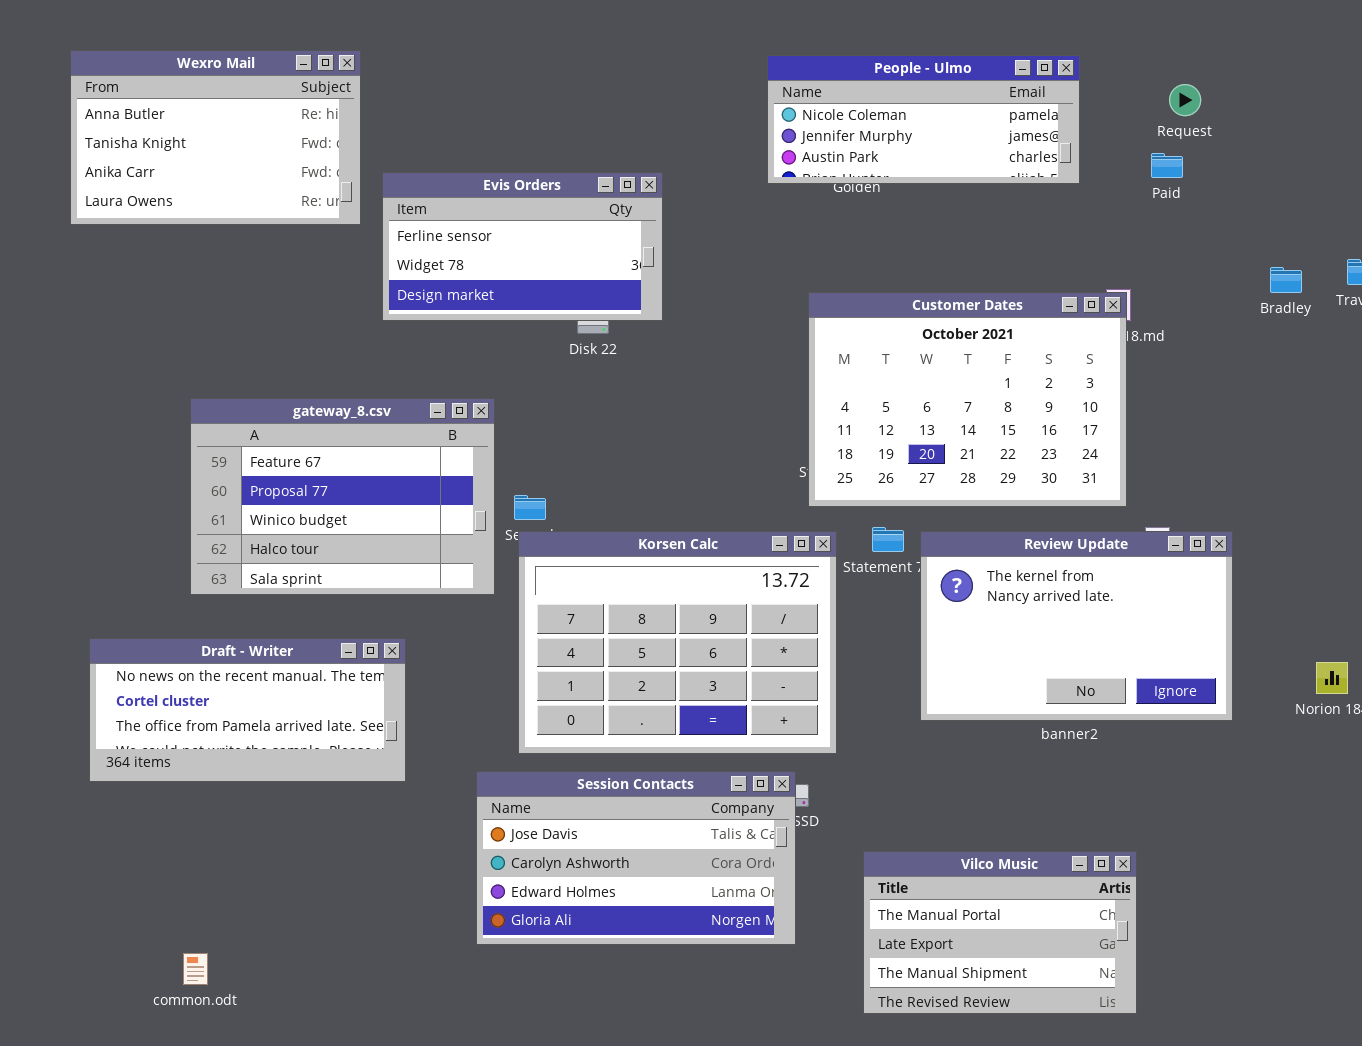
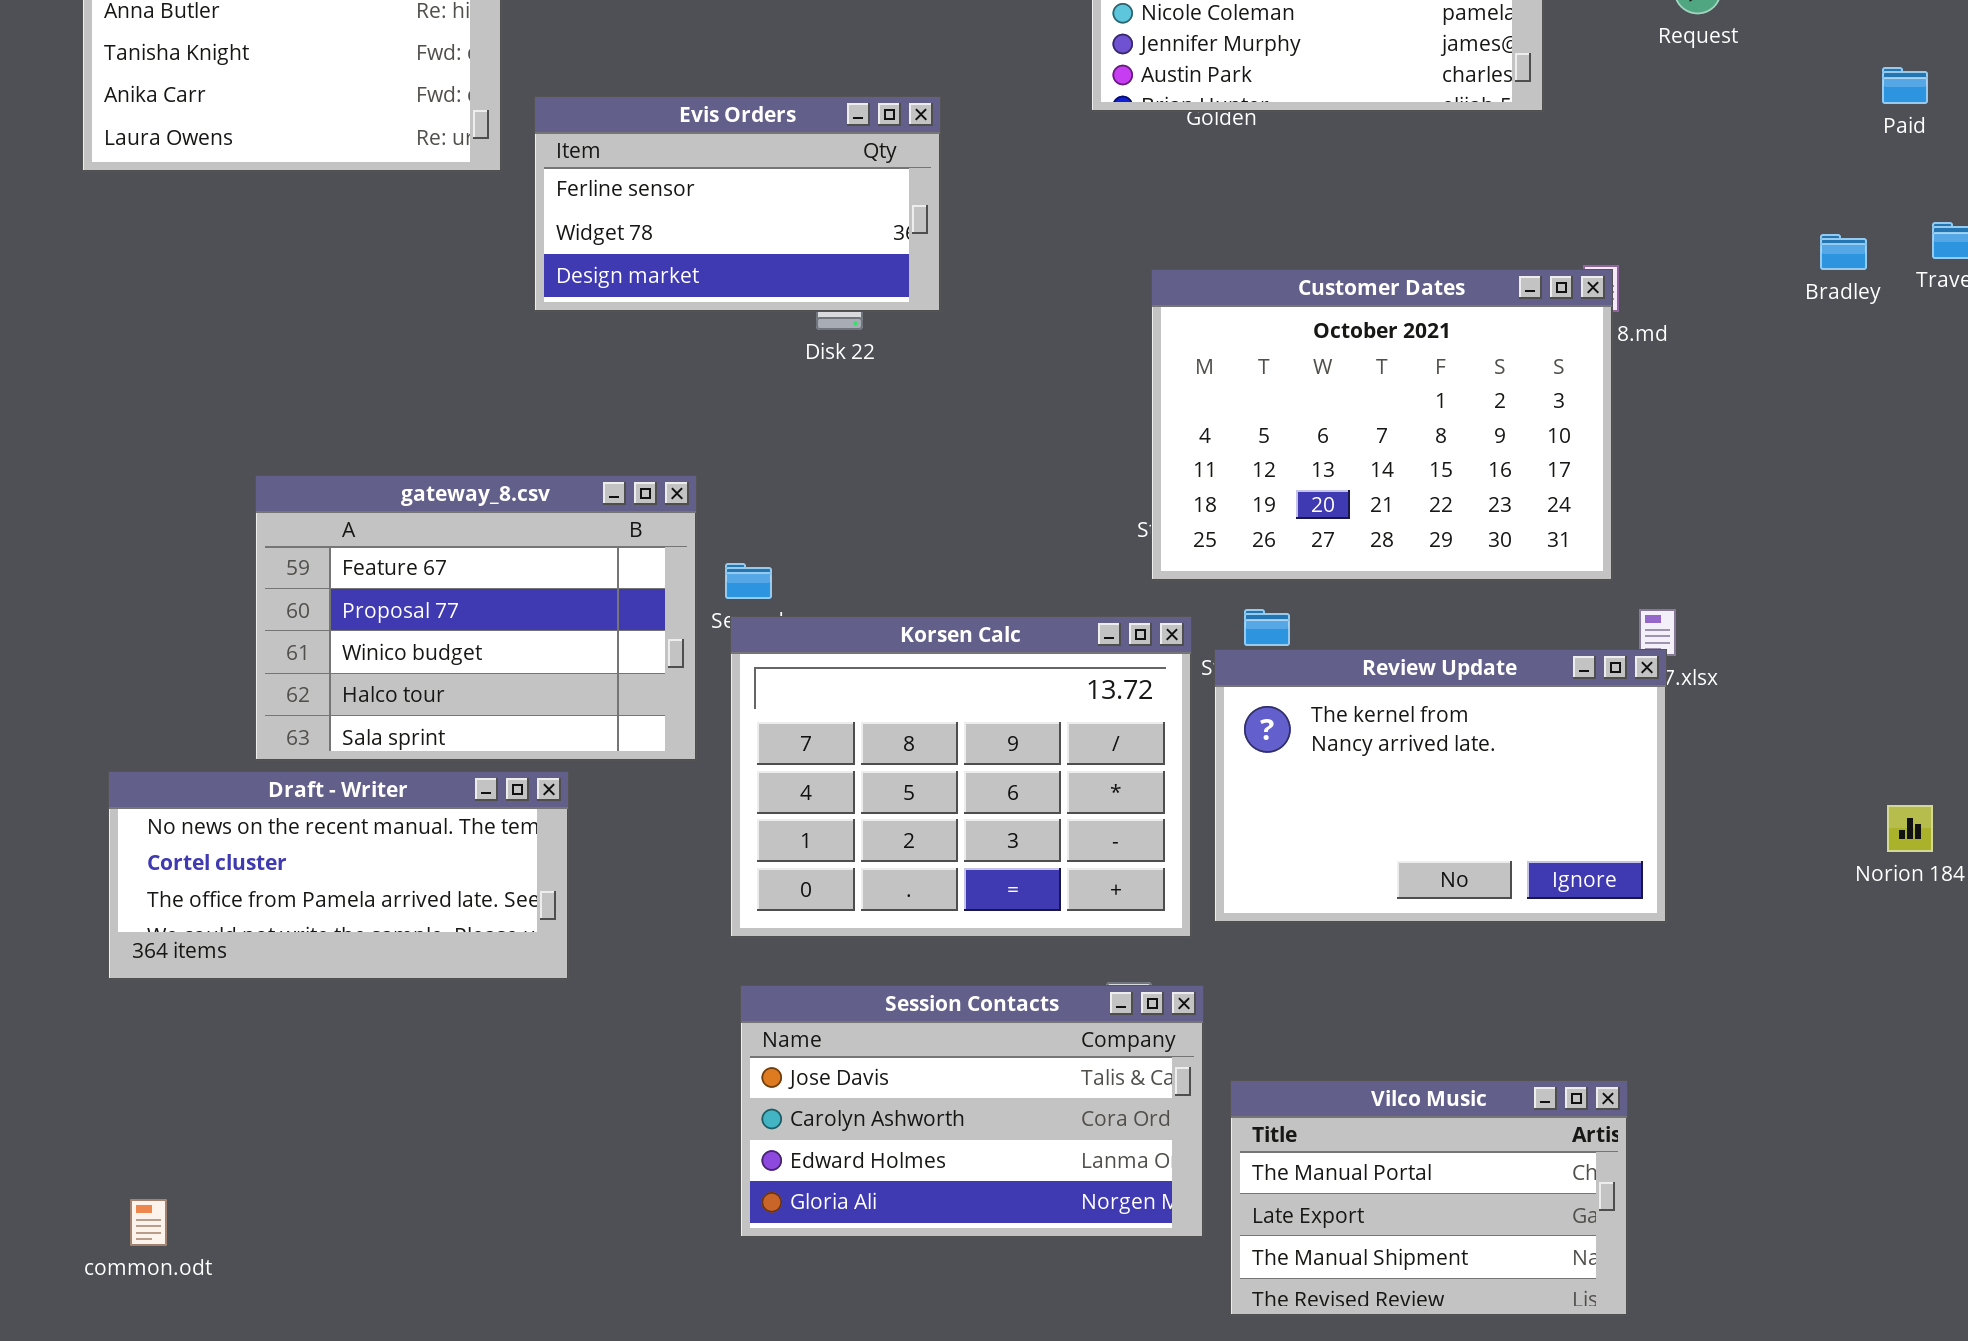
Paid: [1151,153,1183,178] -> [1882,67,1928,104], moved
gateway_8.csv: [190,398,495,595] -> [255,475,697,761], moved
Review Update: [920,531,1233,721] -> [1214,649,1667,923], moved
Session Contacts: [476,771,796,945] -> [740,985,1204,1238], moved
common.odt: [183,953,208,985] -> [130,1199,167,1246], moved

